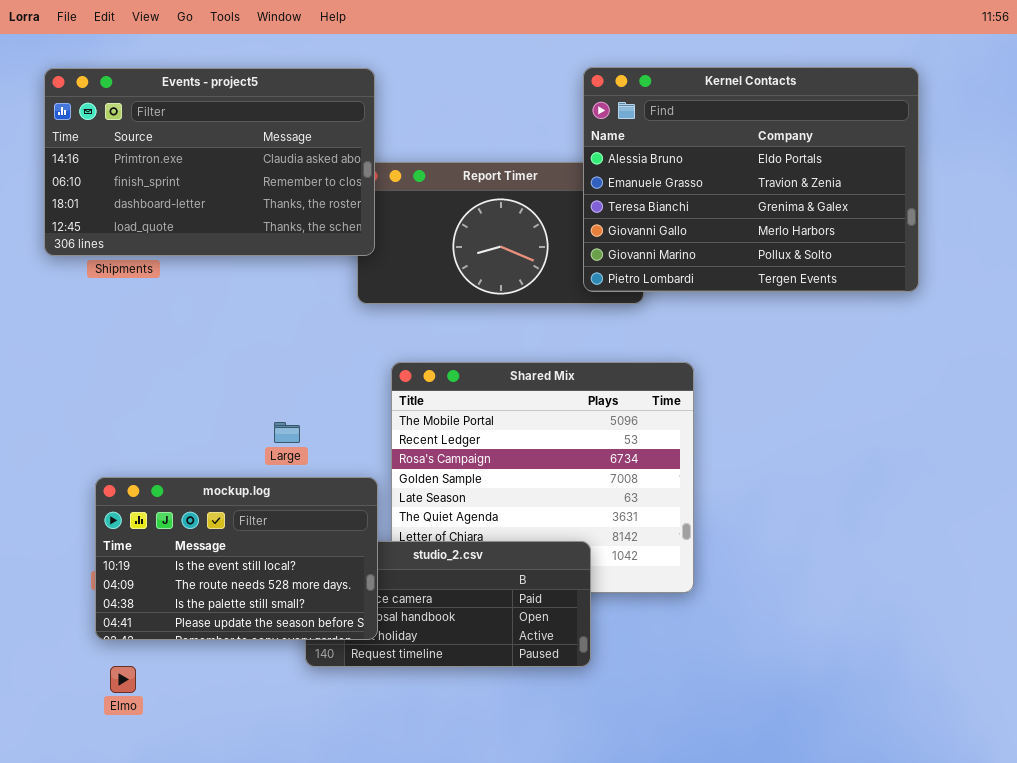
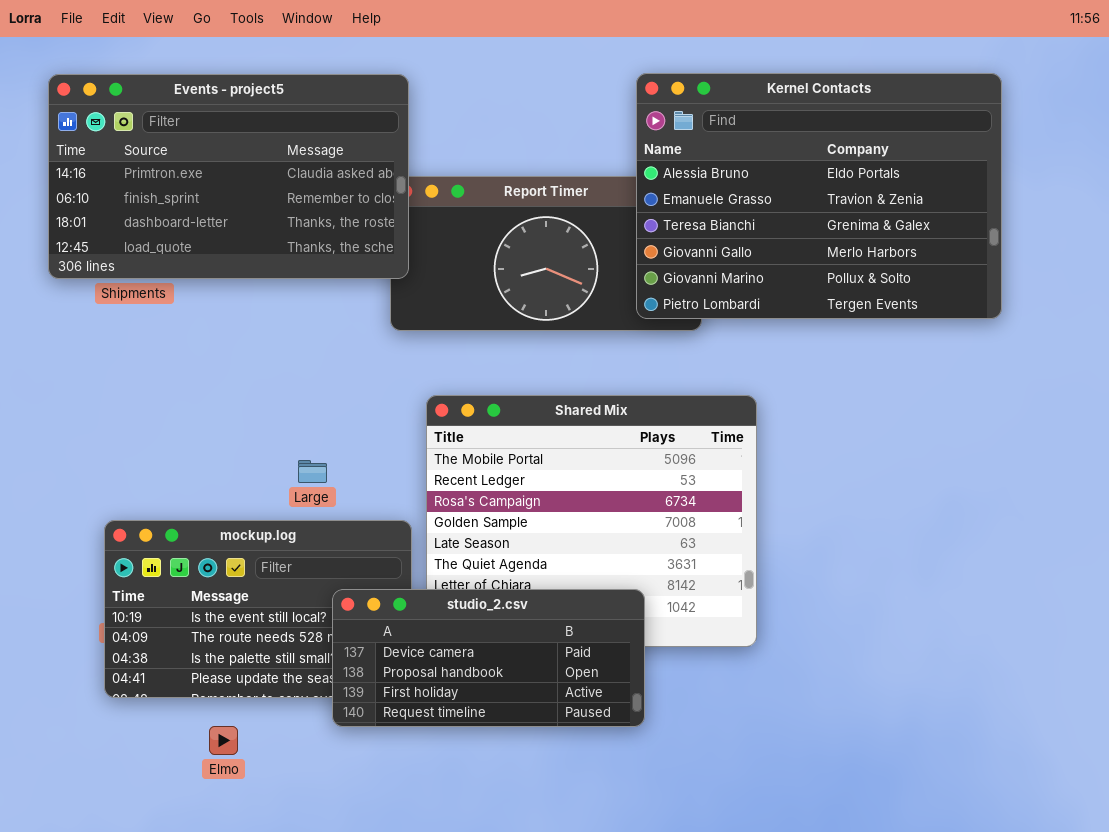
studio_2.csv: [305,541,591,667] -> [332,589,645,727], raised
Elmo: [110,666,136,693] -> [209,726,238,755], moved

